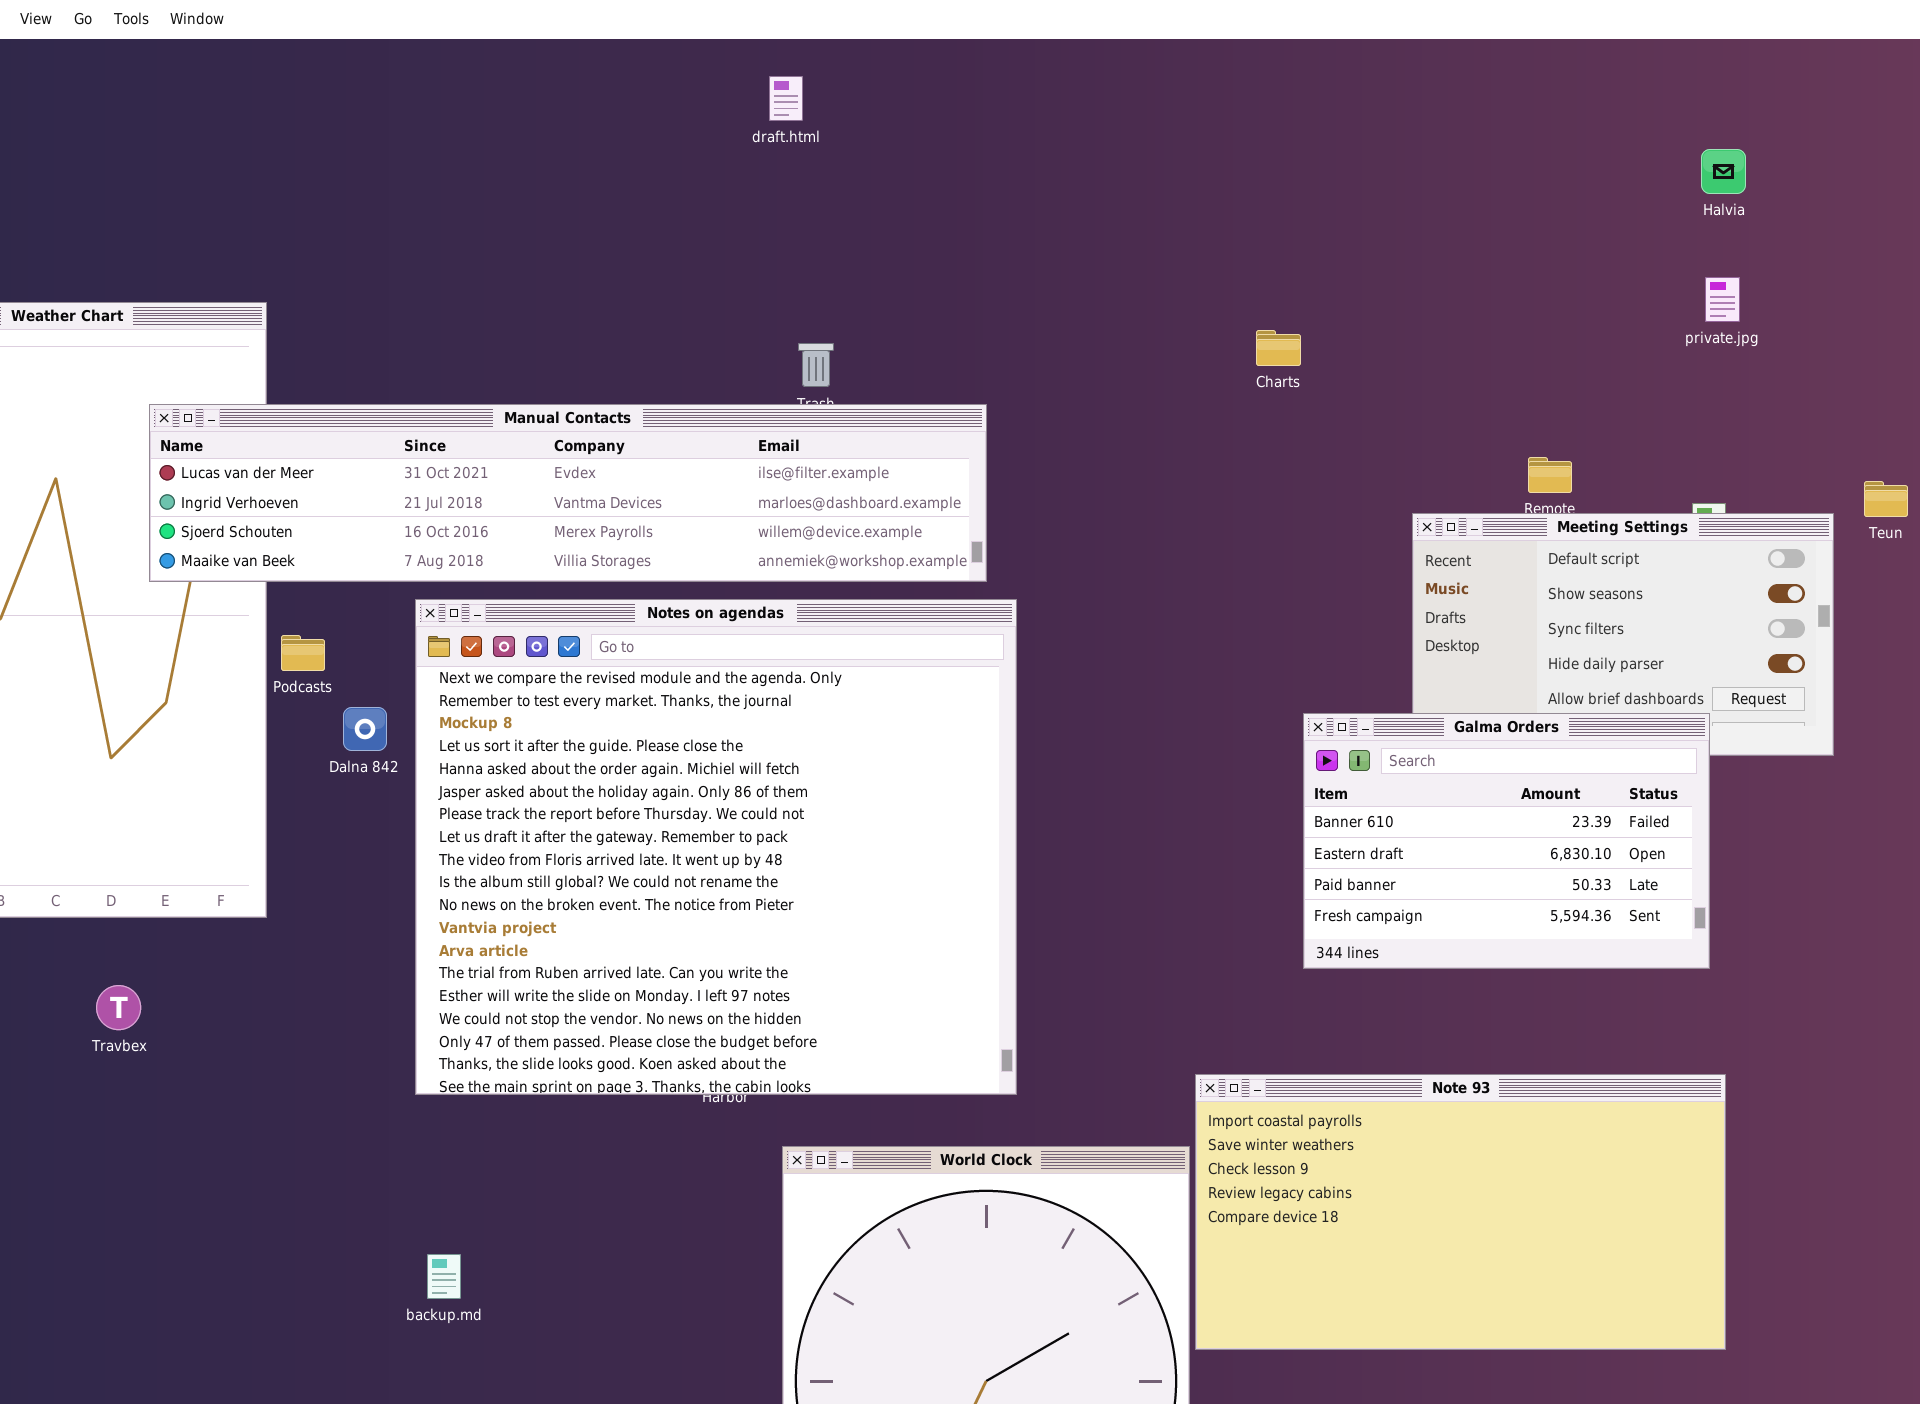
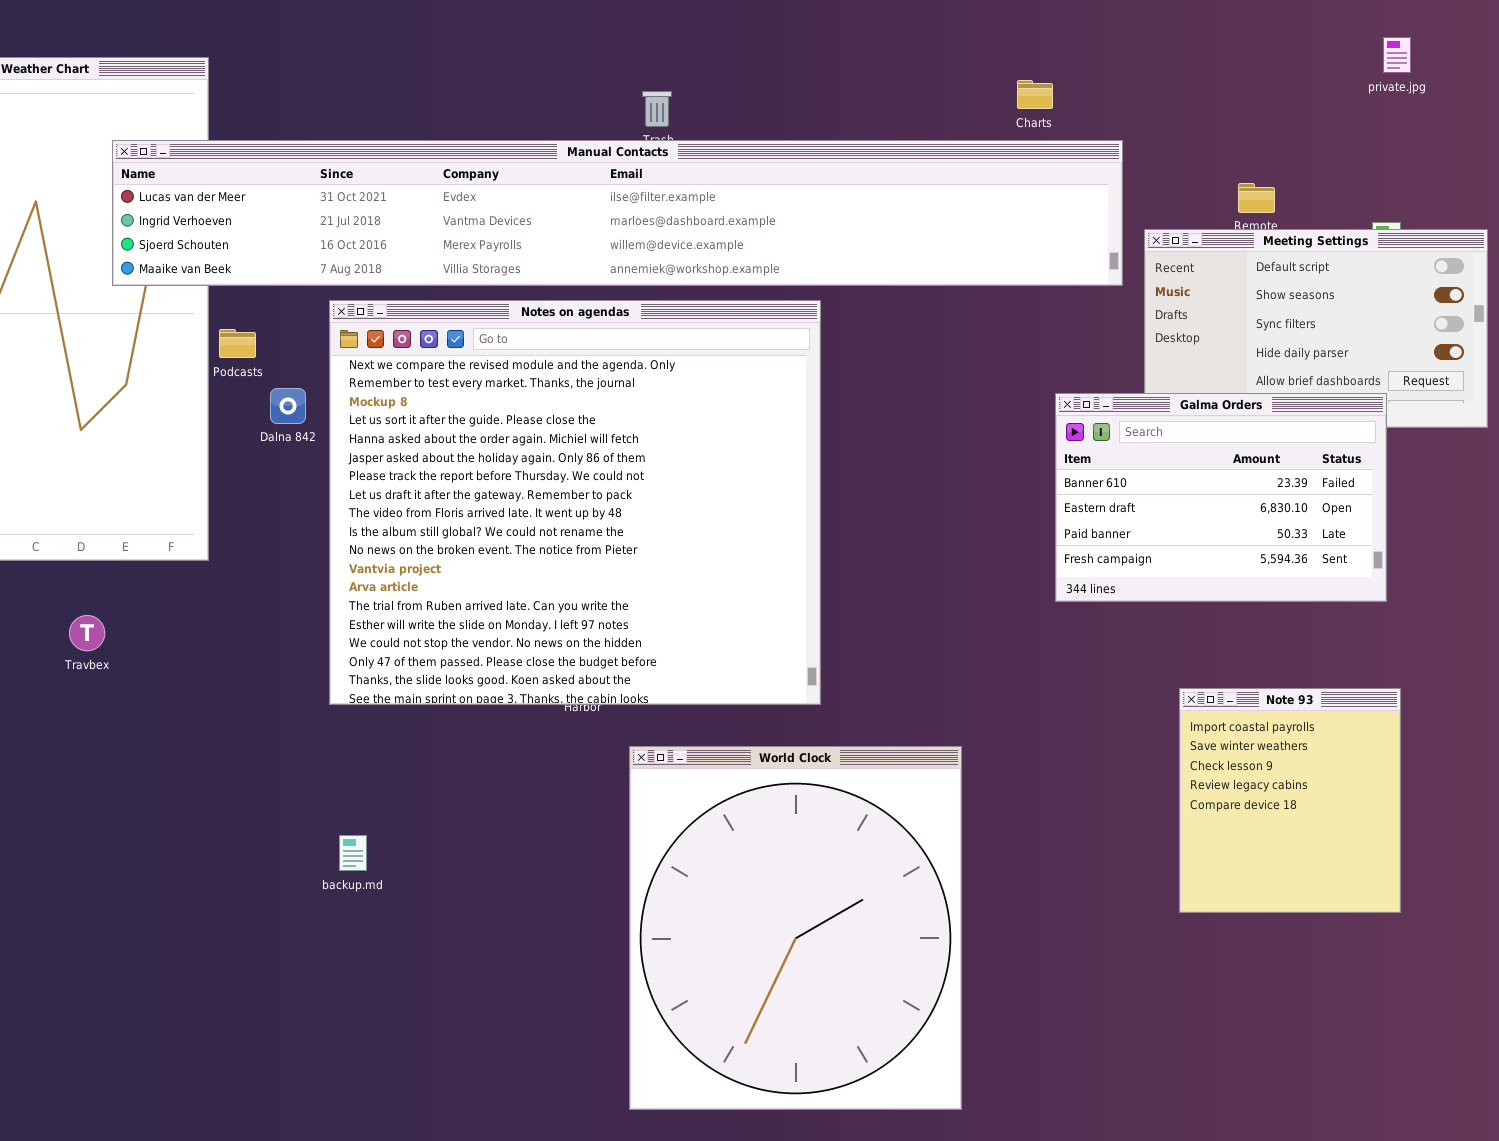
Manual Contacts: [149,404,987,582] -> [112,140,1123,286], resized
Note 93: [1195,1074,1726,1350] -> [1179,688,1401,913], resized

